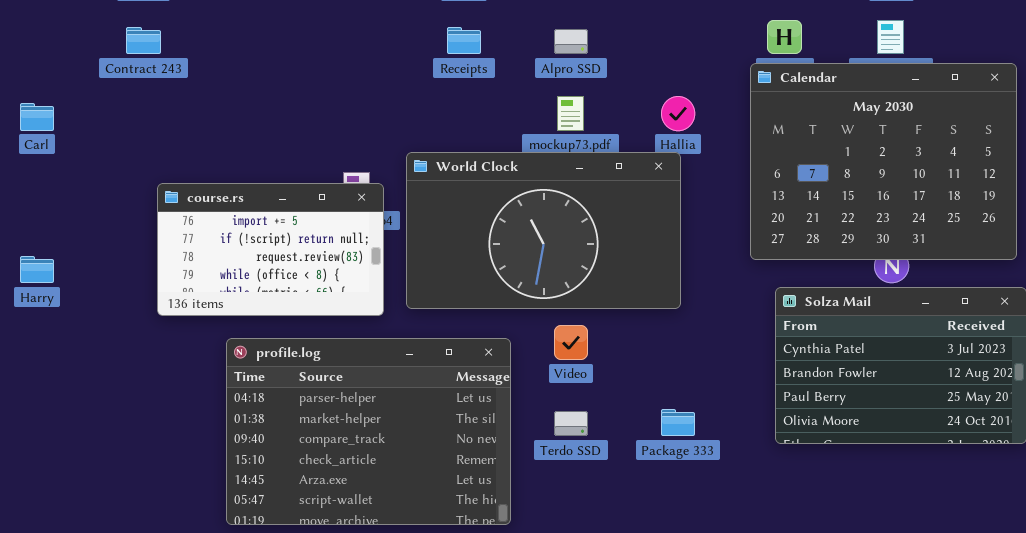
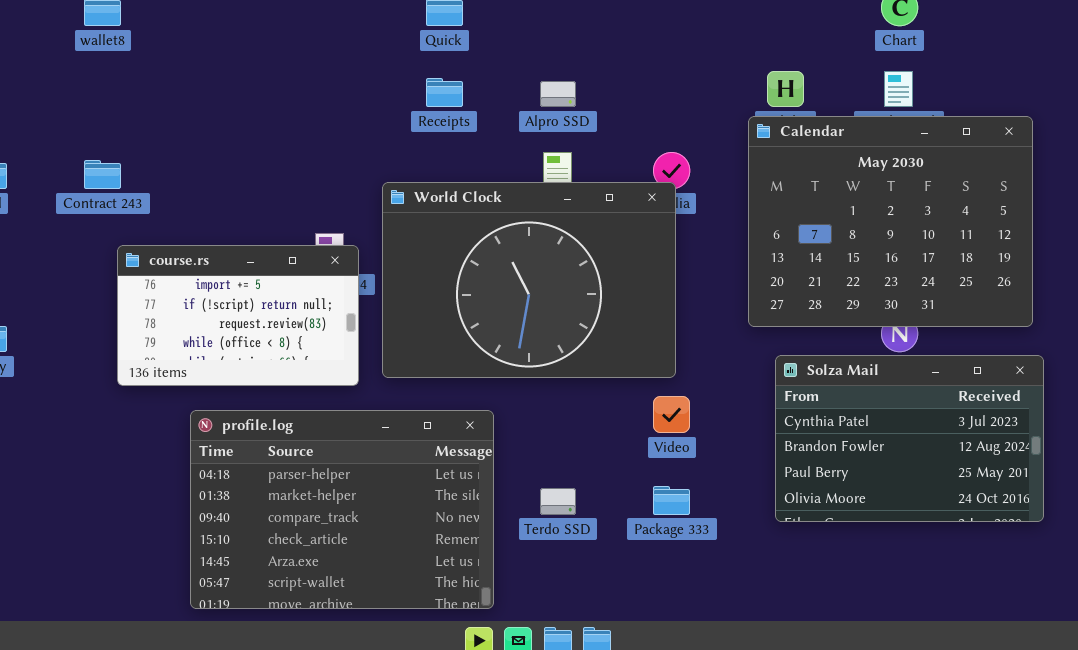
Contract 243: [126,27,161,54] -> [84,160,121,189], moved
World Clock: [406,152,681,309] -> [382,182,676,378], resized
Video: [554,325,588,360] -> [653,396,690,433], moved

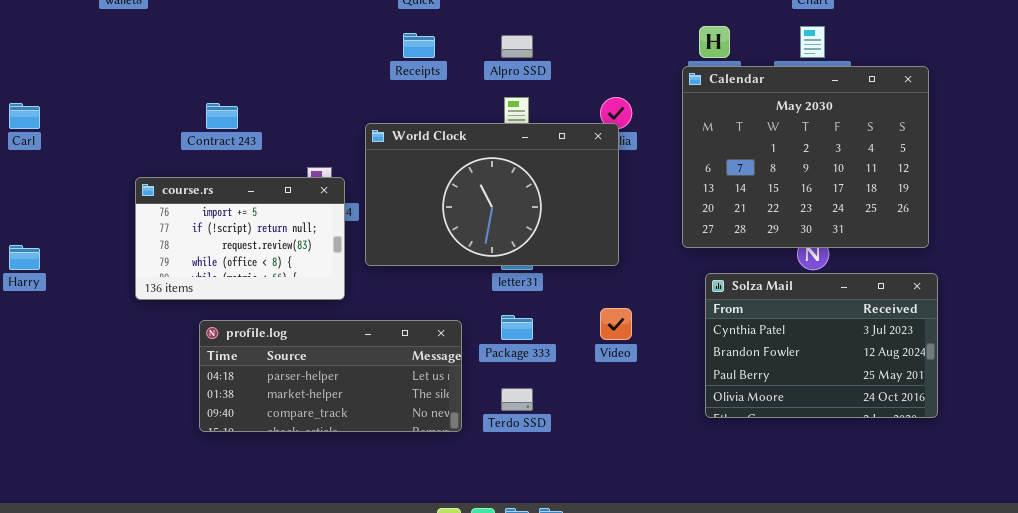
Contract 243: [84,160,121,189] -> [206,103,238,129], moved
World Clock: [382,182,676,378] -> [365,123,619,266], resized
profile.log: [190,410,494,609] -> [199,320,462,432], resized
Package 333: [653,486,690,515] -> [501,315,533,340], moved

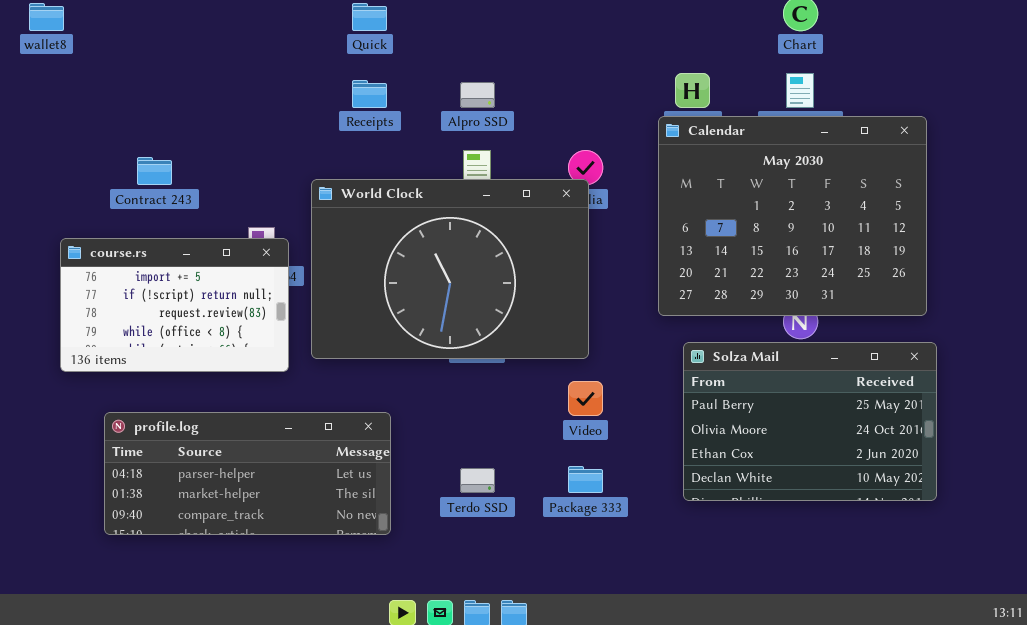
World Clock: [365,123,619,266] -> [311,179,589,359], resized
Solza Mail: [705,273,938,418] -> [683,342,937,501], scrolled down 2 rows
Package 333: [501,315,533,340] -> [568,466,603,493], moved
profile.log: [199,320,462,432] -> [104,412,391,535], moved

